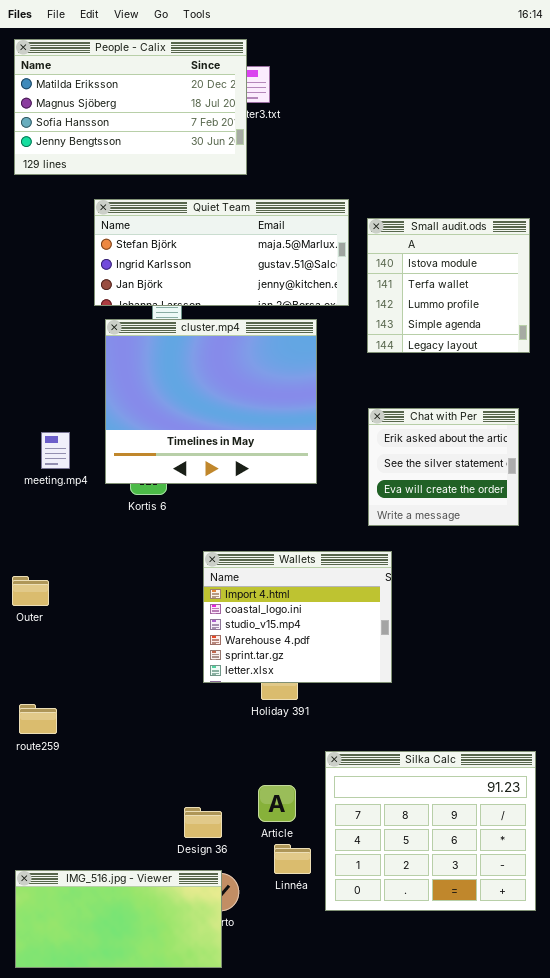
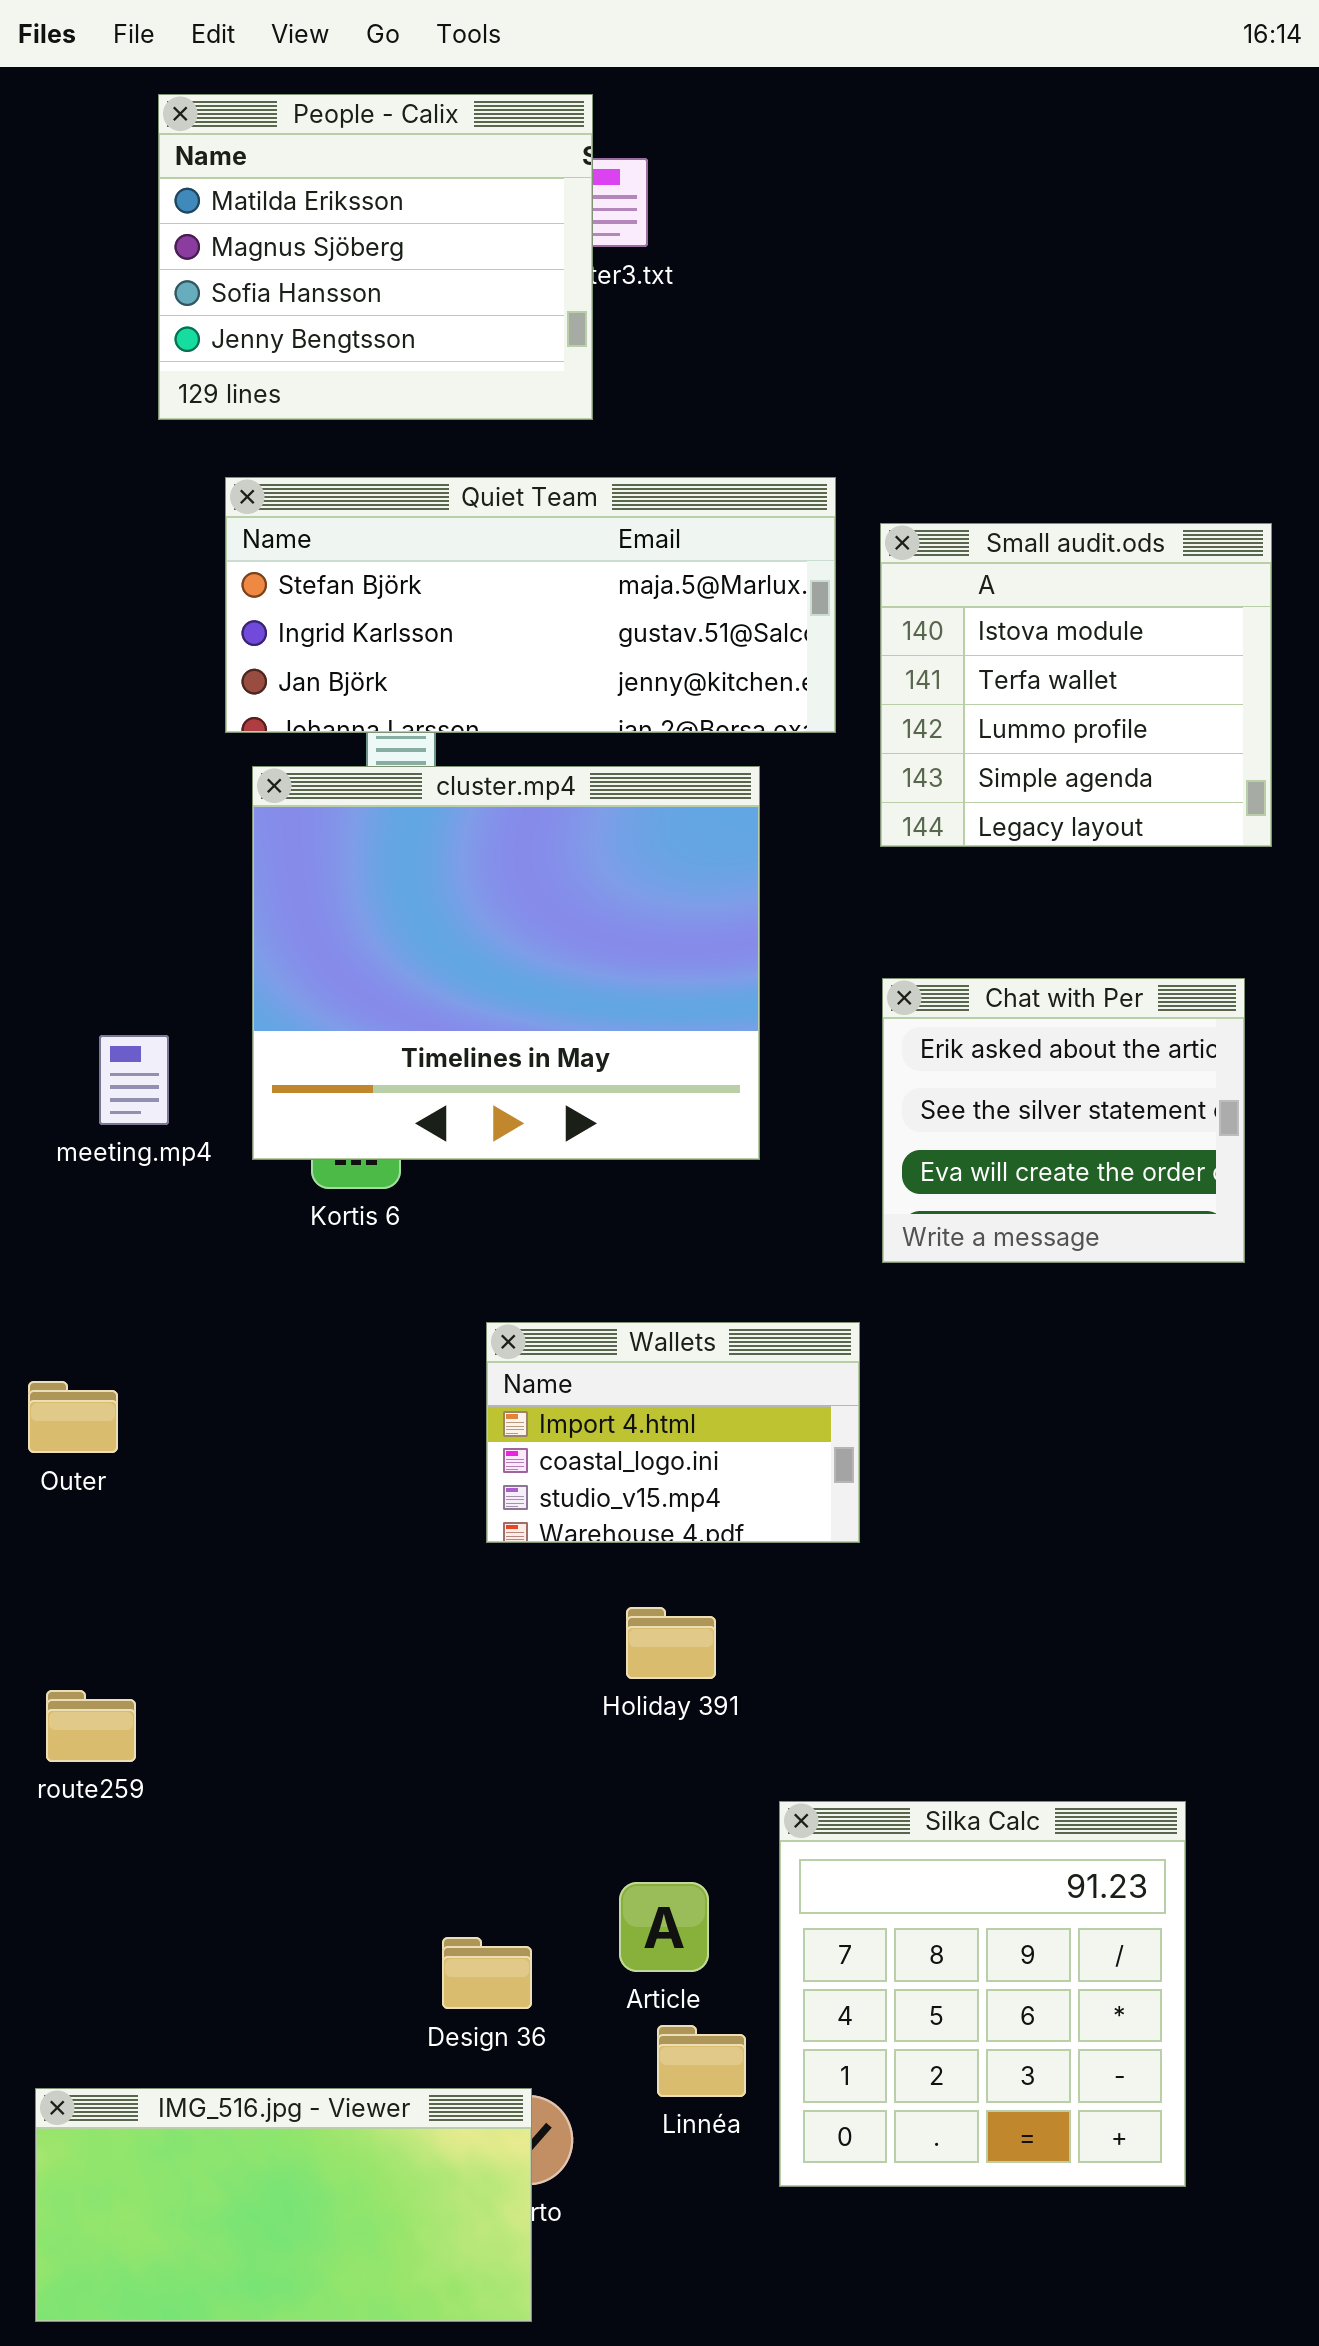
People - Calix: [14,39,247,175] -> [158,94,593,420], resized
Wallets: [203,551,392,683] -> [486,1322,860,1543], resized
Silka Calc: [325,751,536,911] -> [779,1801,1186,2187], resized

